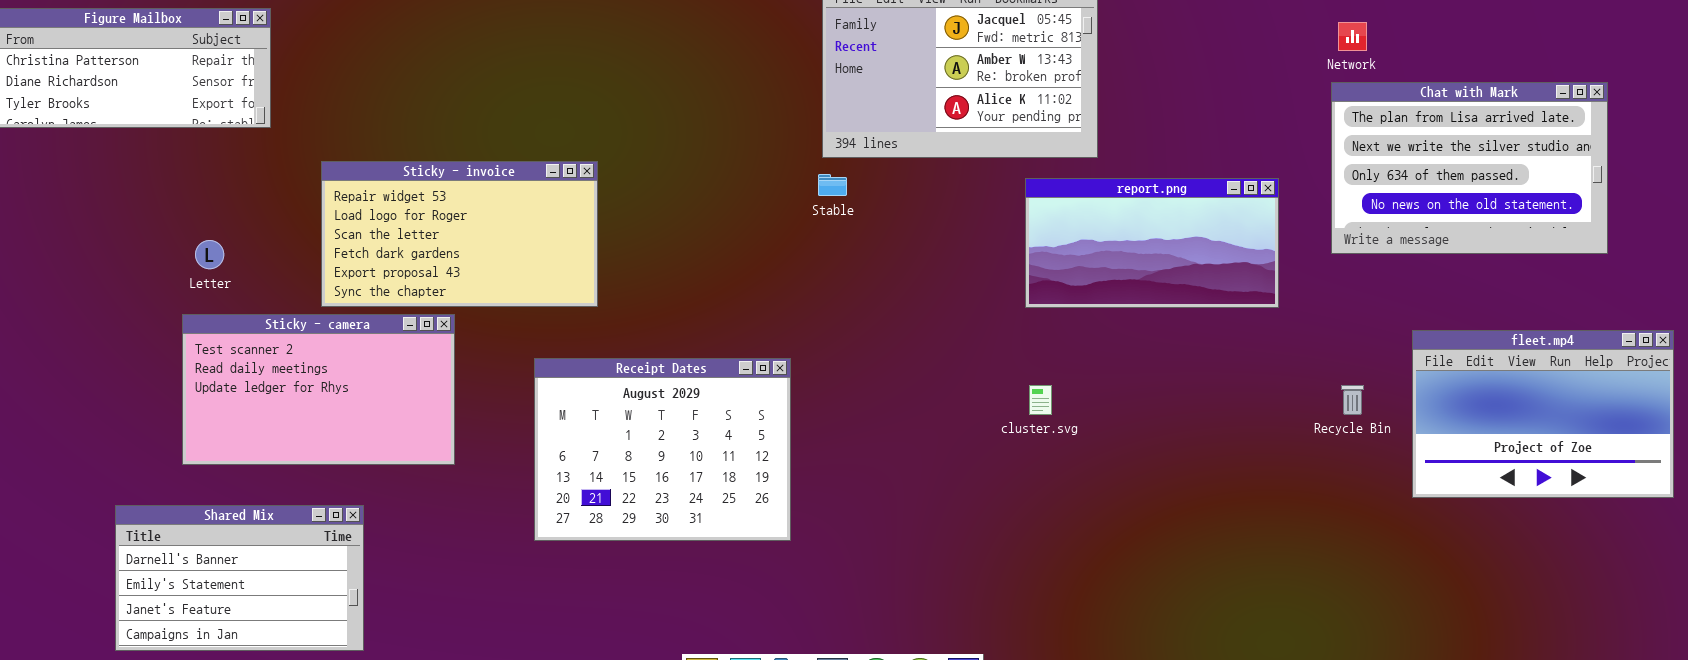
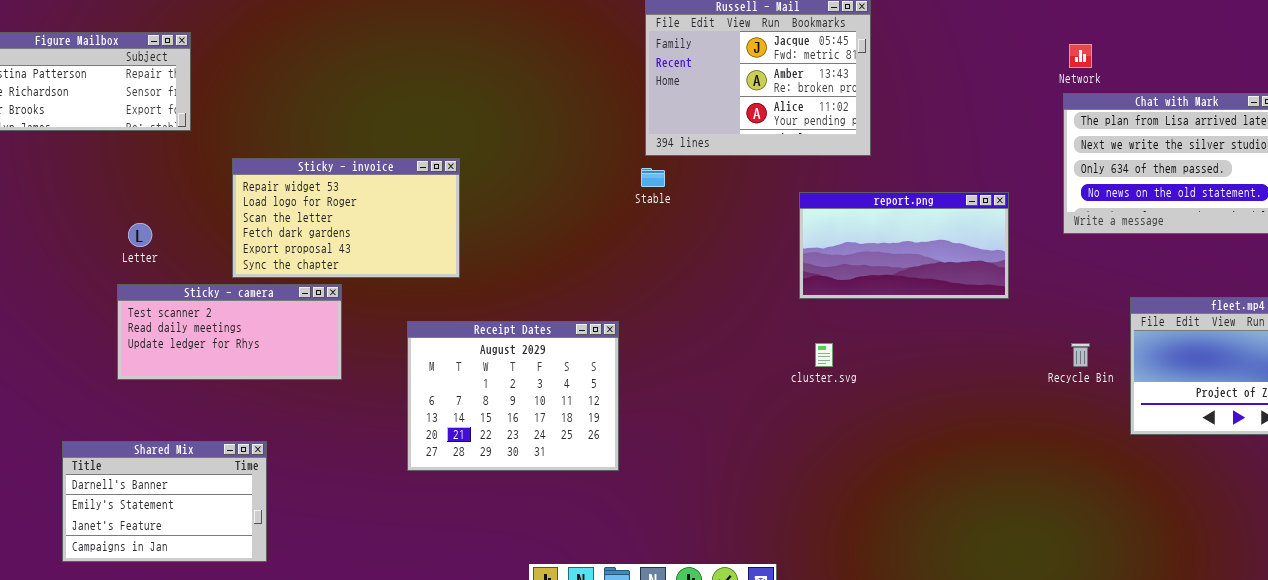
report.png: [1025,178,1279,308] -> [799,192,1009,299], moved
Sticky - camera: [182,314,455,465] -> [117,284,342,380], resized

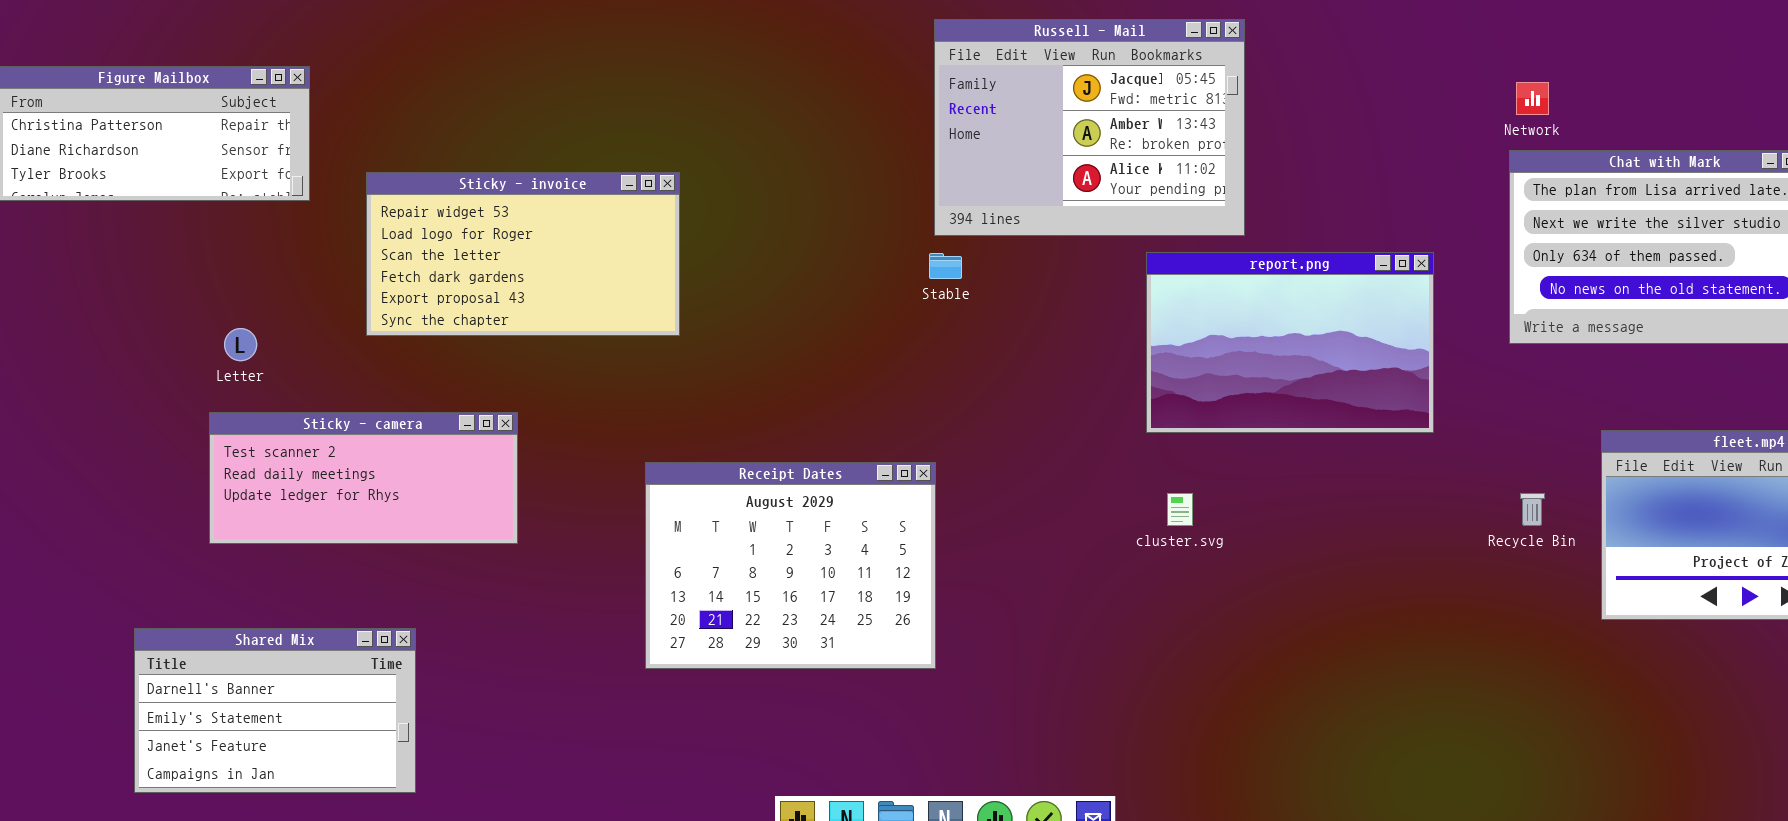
Sticky - invoice: [232,158,460,278] -> [366,172,680,336], moved
report.png: [799,192,1009,299] -> [1146,252,1434,433], resized
Receipt Dates: [407,321,619,471] -> [645,462,936,669], moved

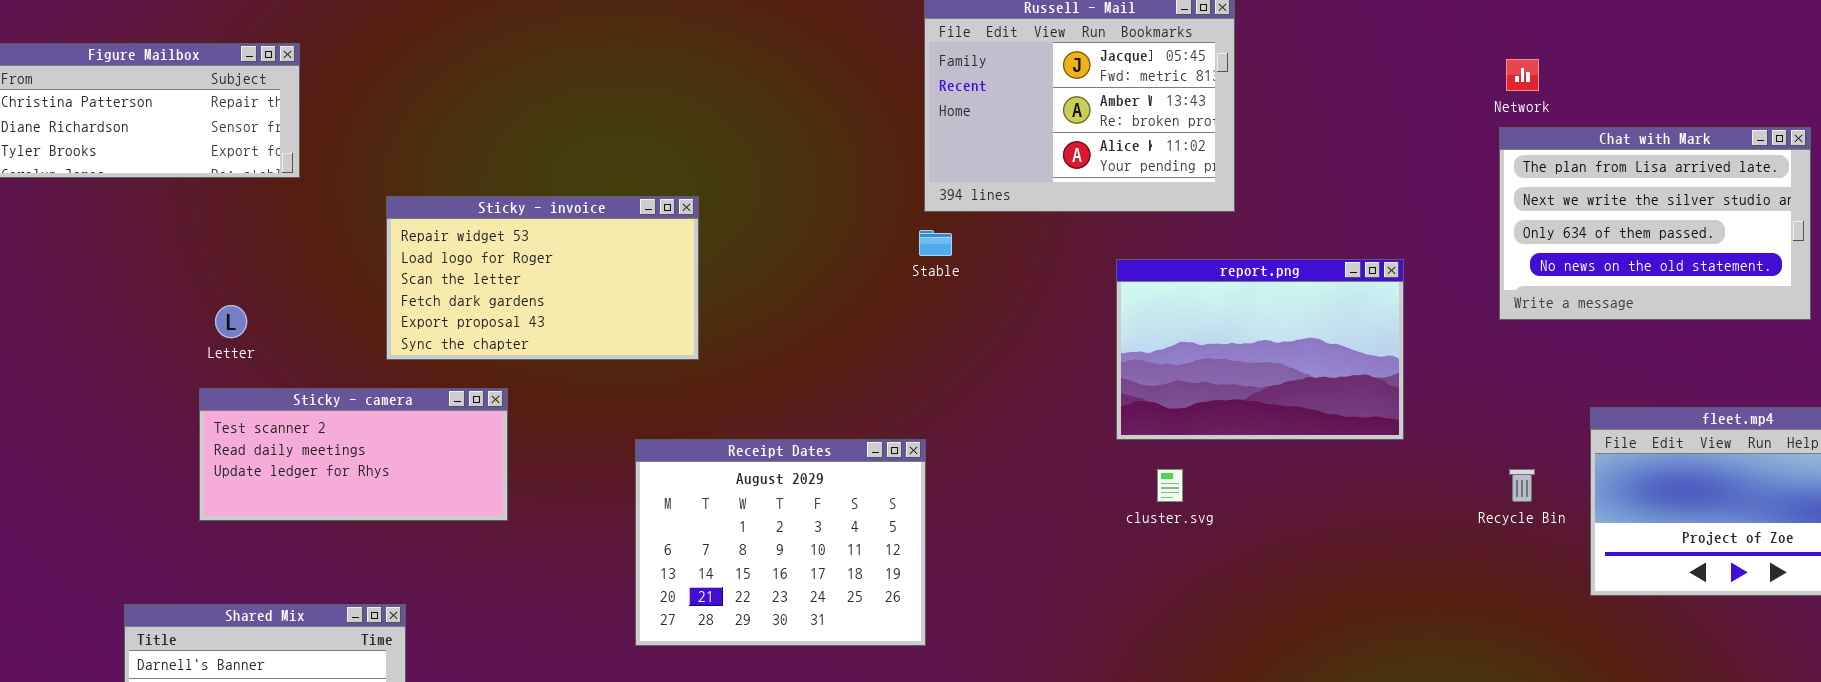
Sticky - invoice: [366,172,680,336] -> [386,196,699,360], moved
report.png: [1146,252,1434,433] -> [1116,259,1404,440], moved

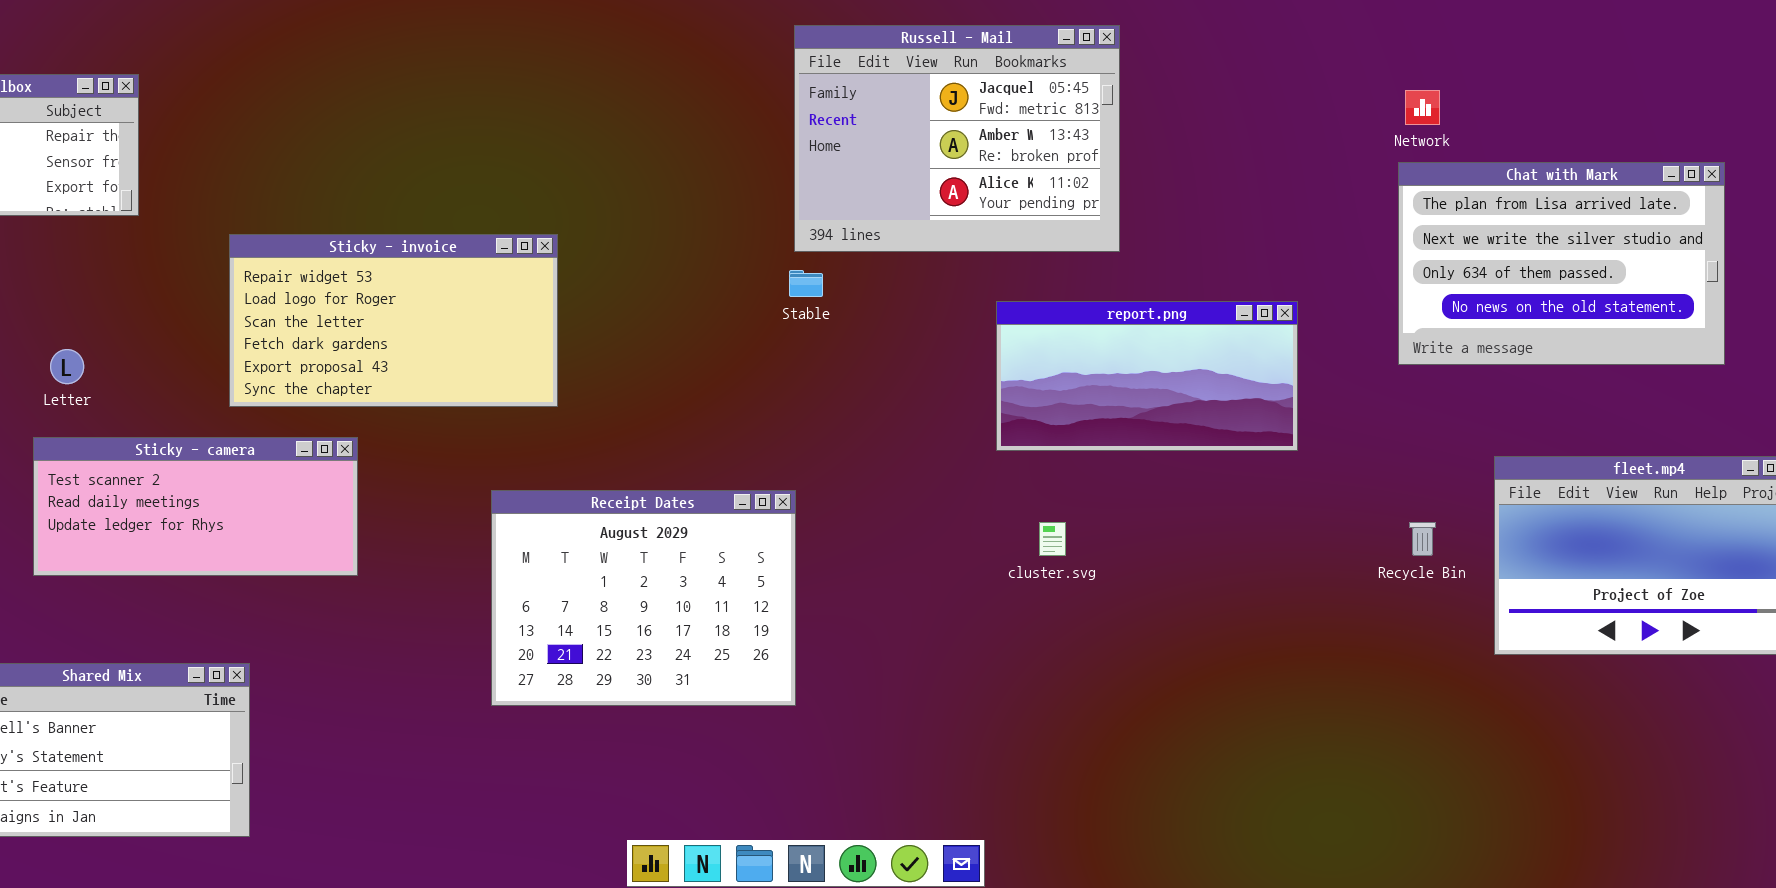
report.png: [1116,259,1404,440] -> [996,301,1298,451], resized

